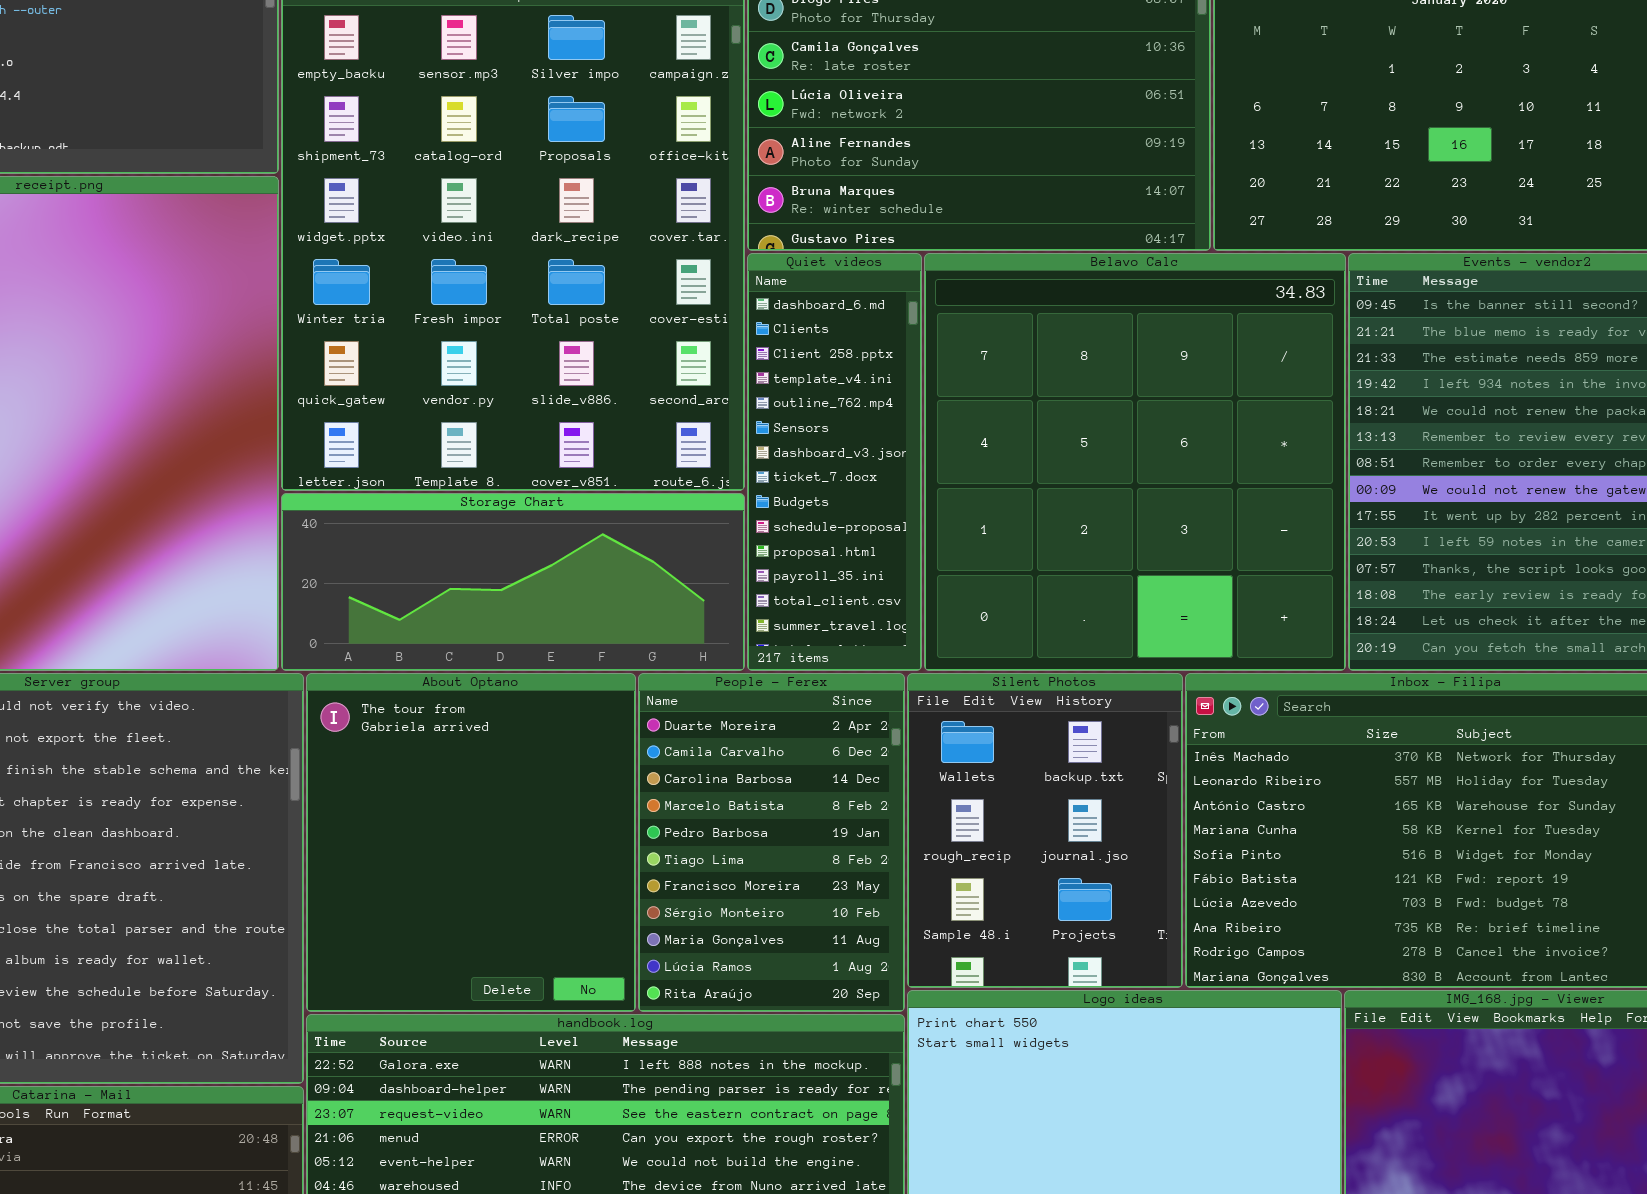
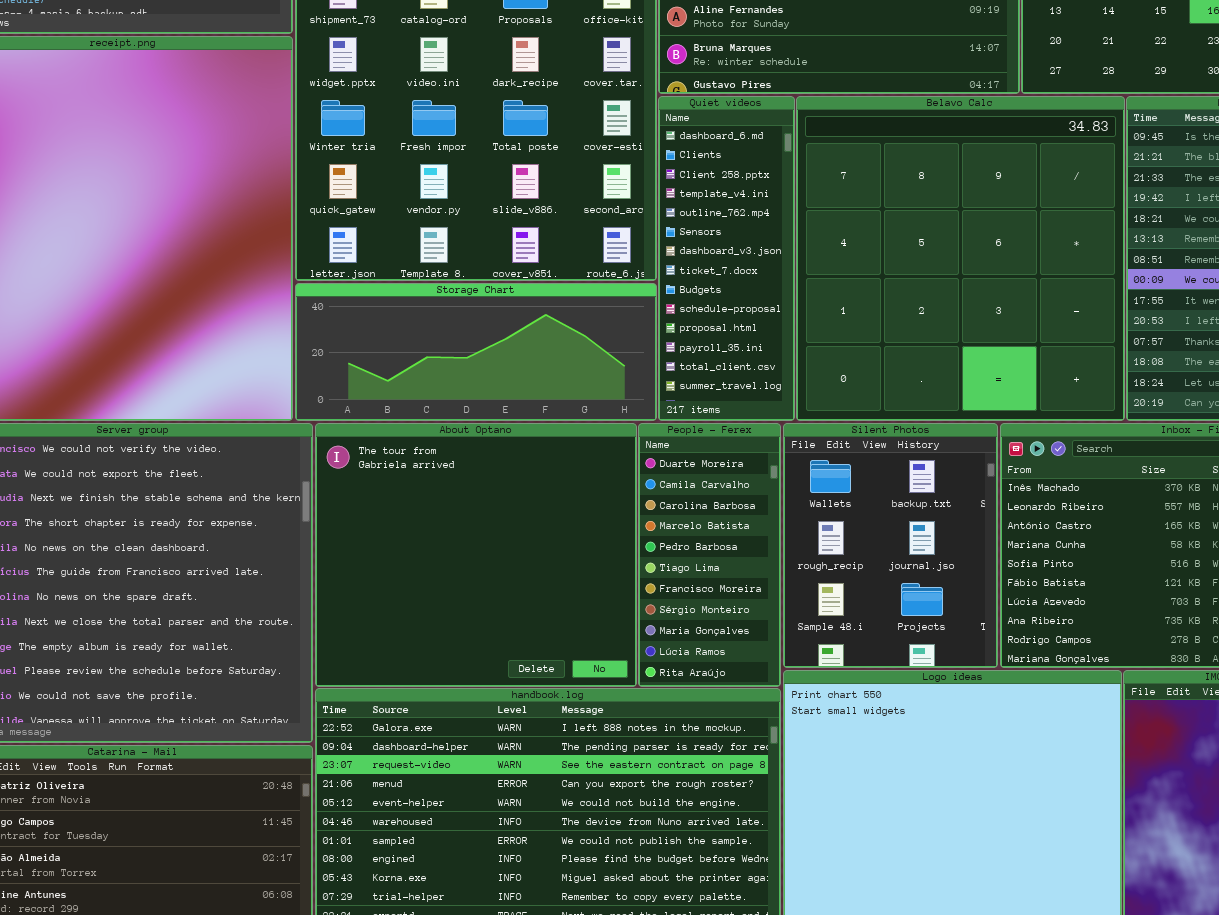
About Optano: [306,673,636,1012] -> [315,423,637,687], resized
People - Ferex: [638,673,905,1012] -> [638,423,781,687], resized

